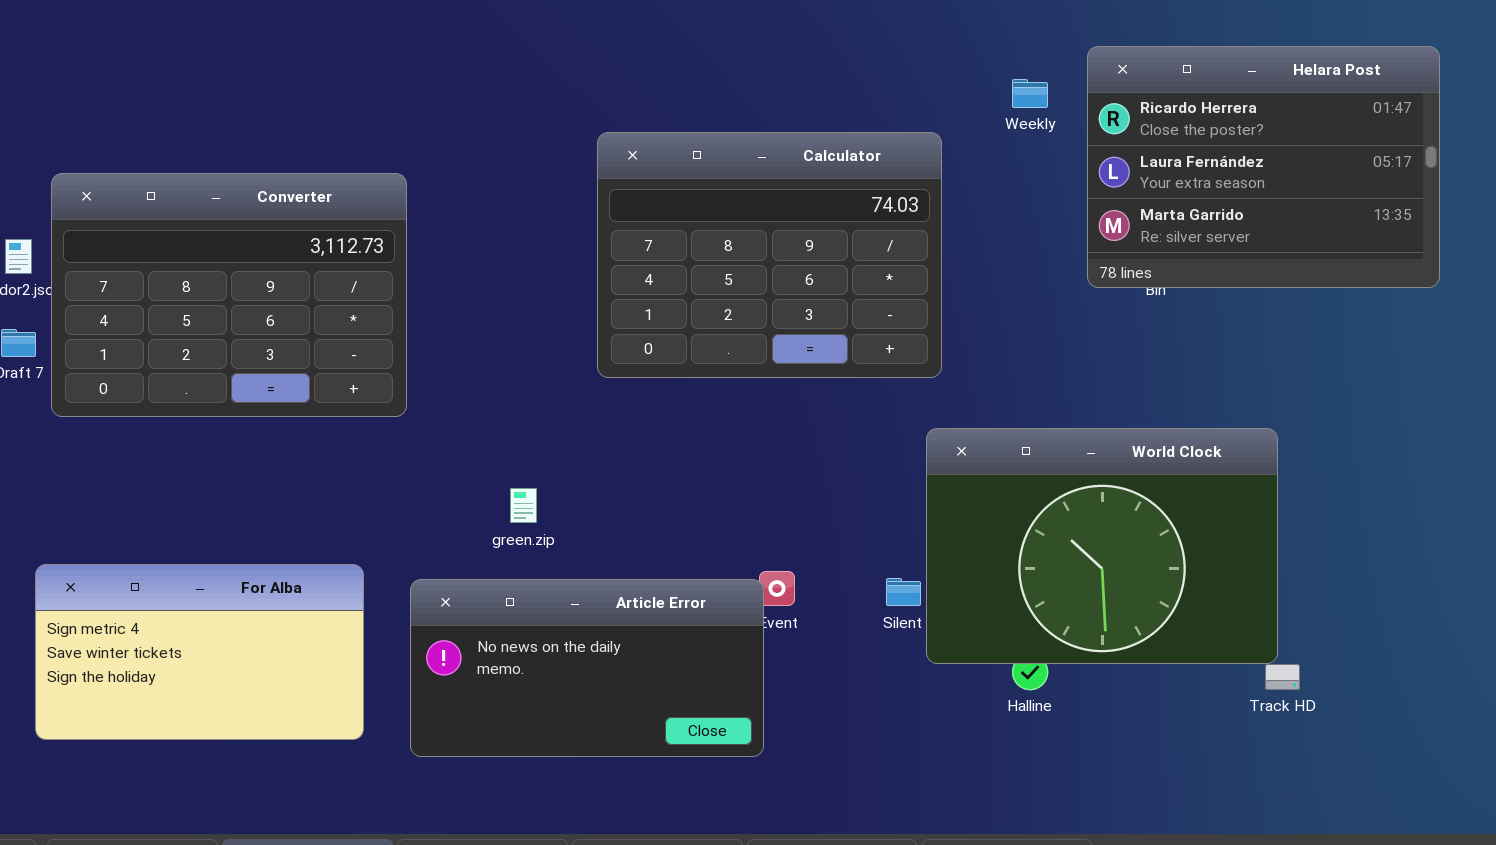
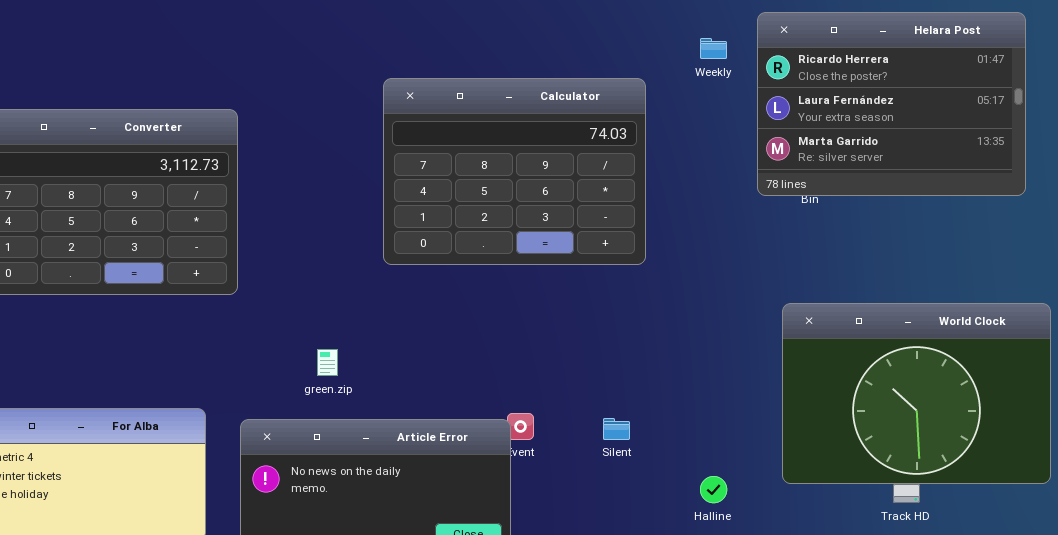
World Clock: [926,428,1278,664] -> [782,303,1051,484], moved

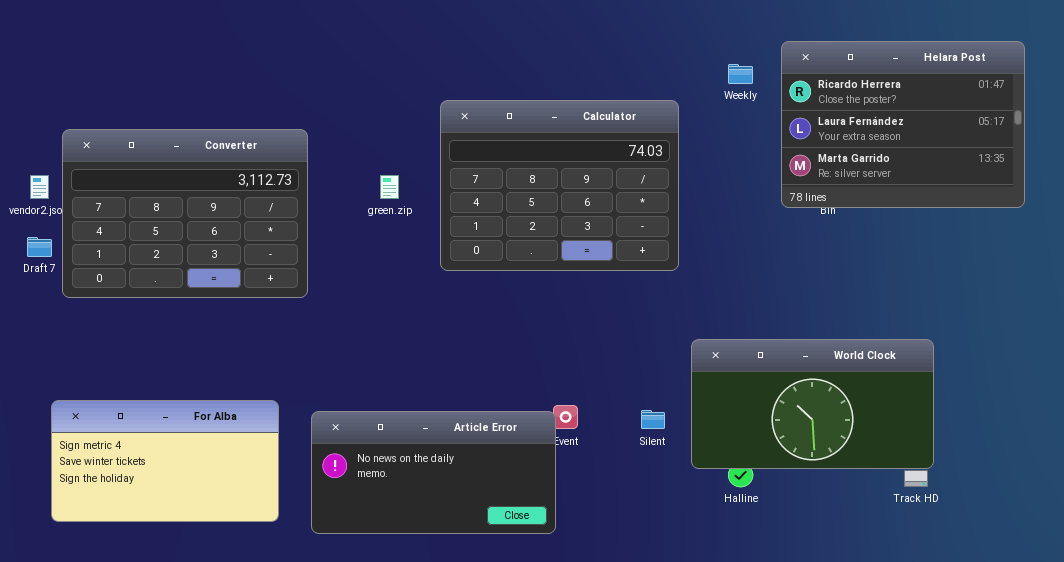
World Clock: [782,303,1051,484] -> [691,339,934,469], moved, resized
green.zip: [317,349,338,376] -> [380,175,399,199], moved

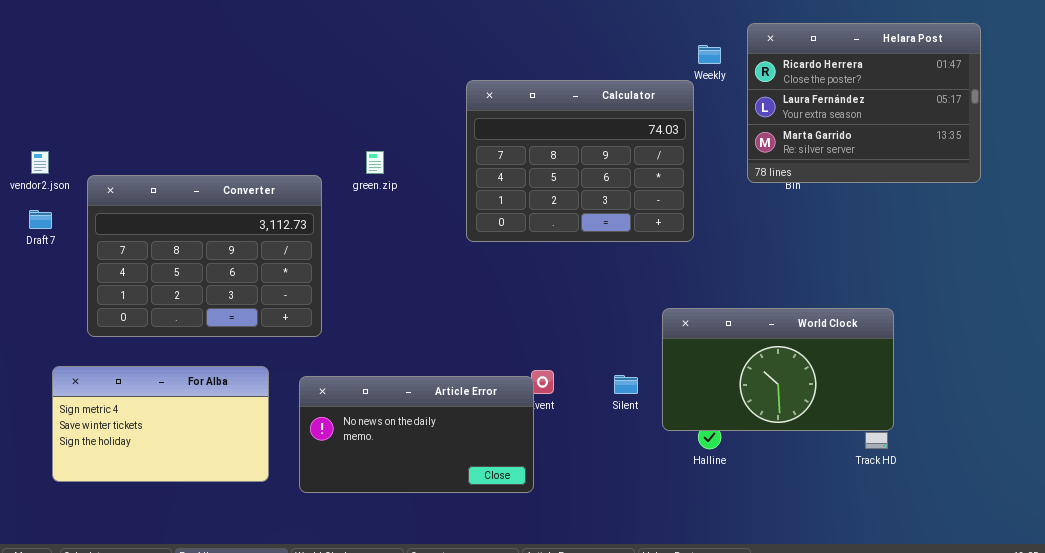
Calculator: [440,100,679,271] -> [466,80,694,242], moved
Converter: [62,129,308,298] -> [87,175,322,337], moved

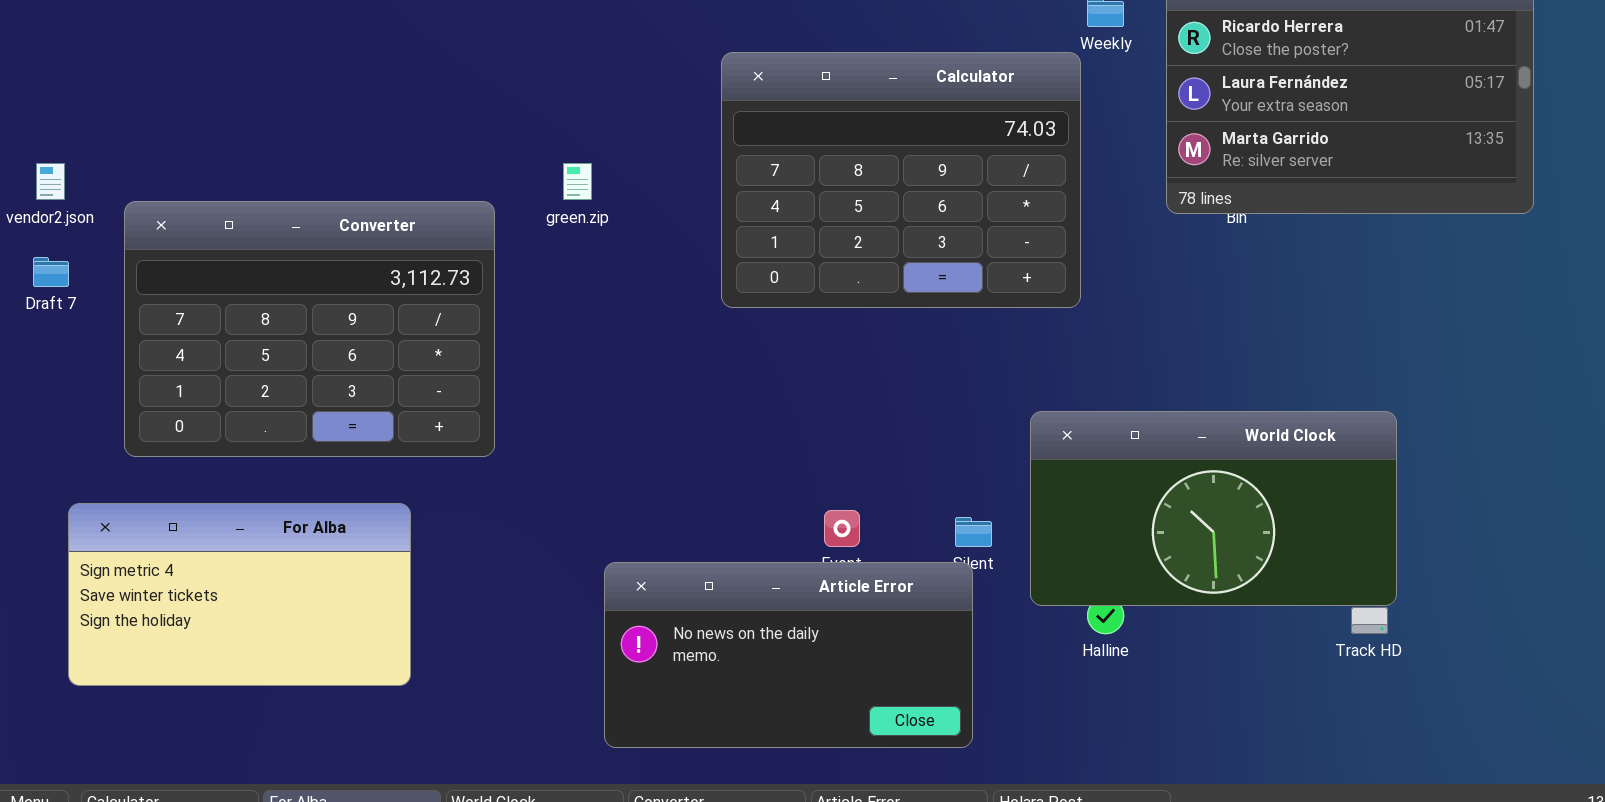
Article Error: [299,376,534,493] -> [604,562,973,748], moved

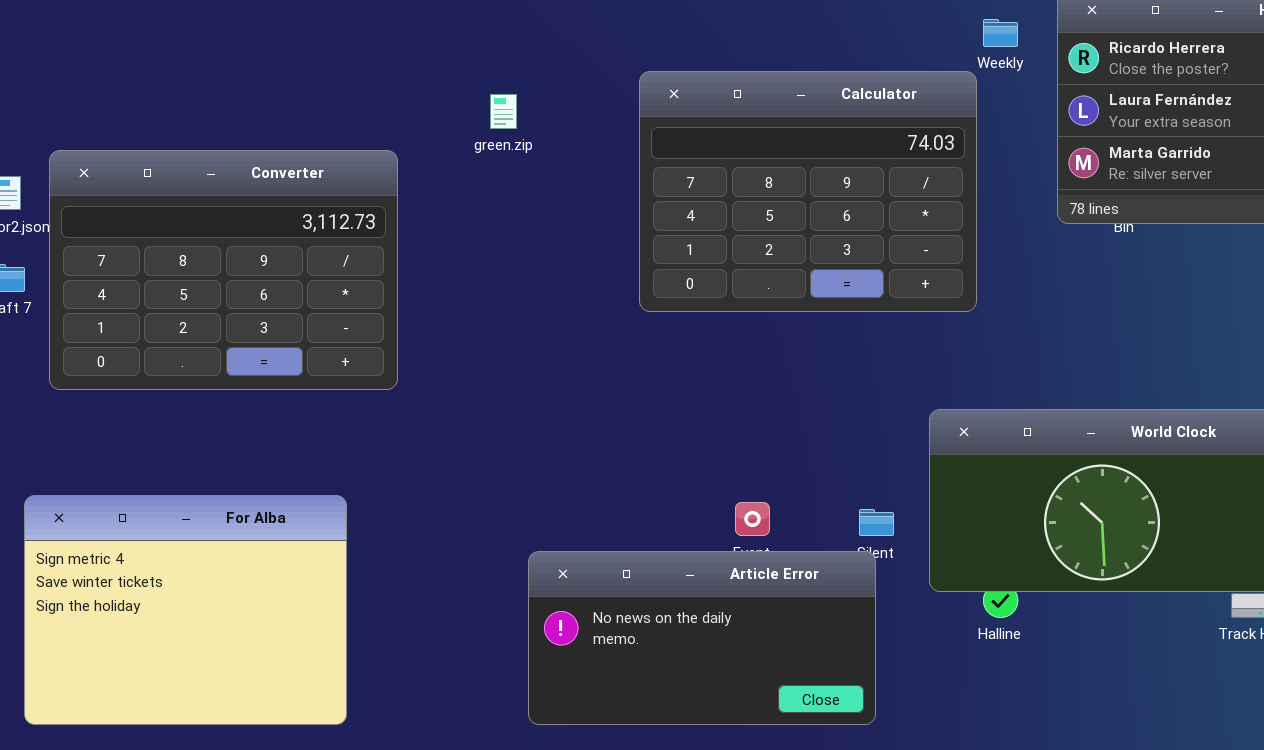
green.zip: [563,163,592,200] -> [490,94,517,129], moved
Converter: [124,201,495,457] -> [49,150,398,390], moved
For Alba: [68,503,411,686] -> [24,495,347,725], resized

